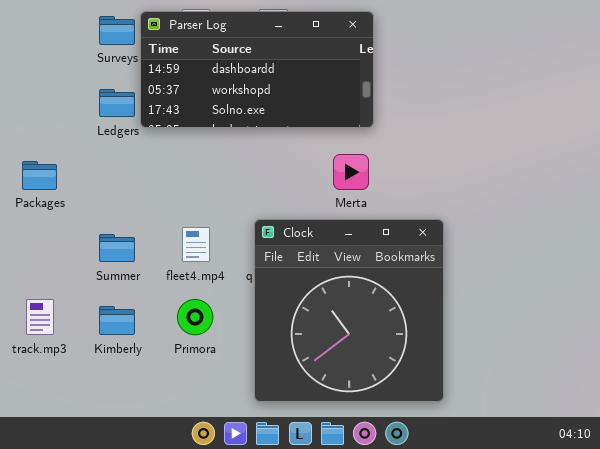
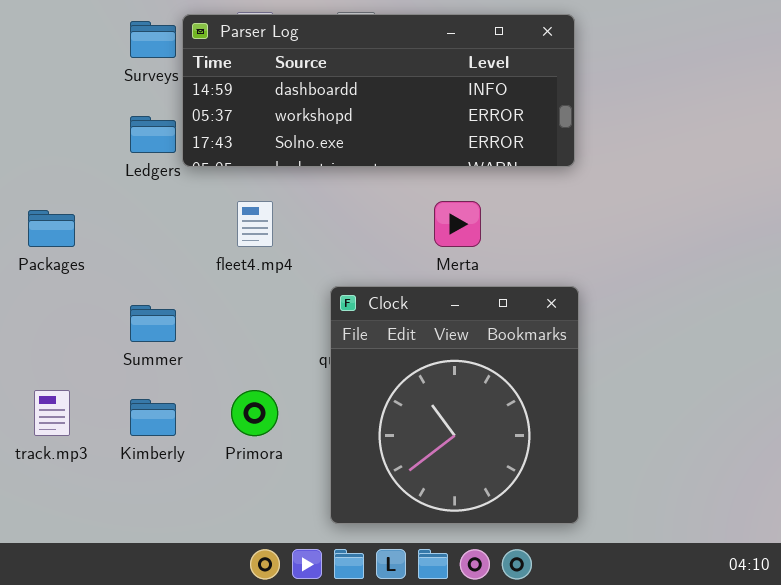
Parser Log: [140,11,374,128] -> [182,14,575,167], resized
fleet4.mp4: [182,227,210,262] -> [237,201,273,247], moved

